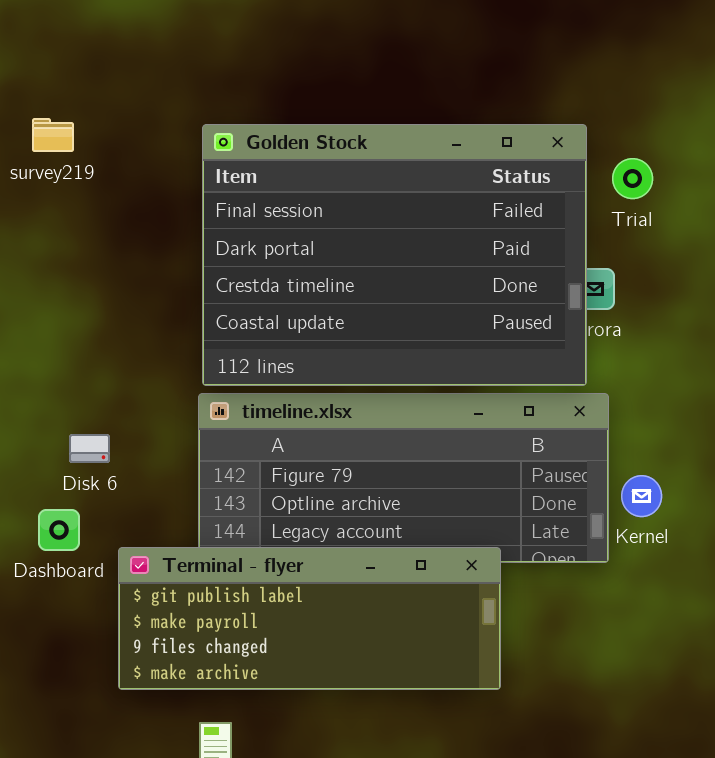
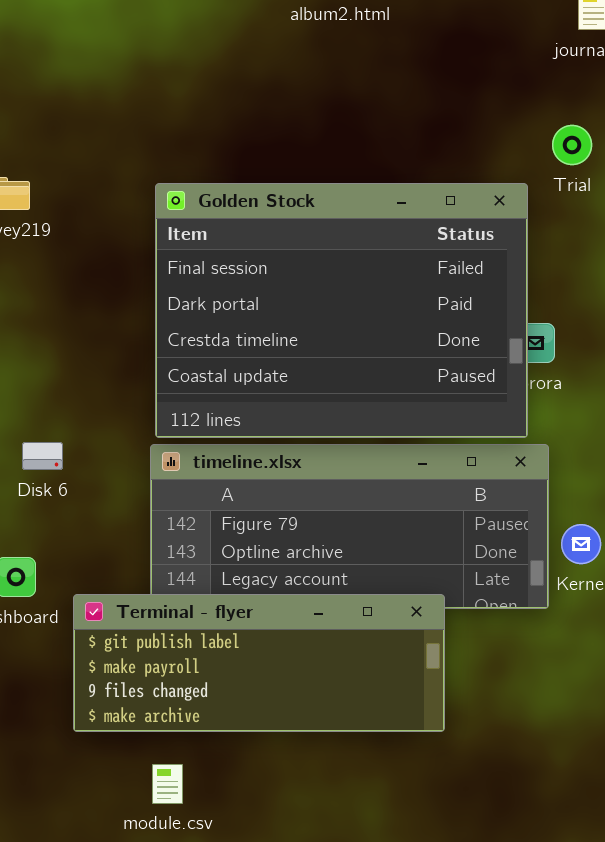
Trial: [612,158,653,199] -> [552,125,592,165], moved
Disk 6: [69,434,110,463] -> [22,442,63,470], moved

